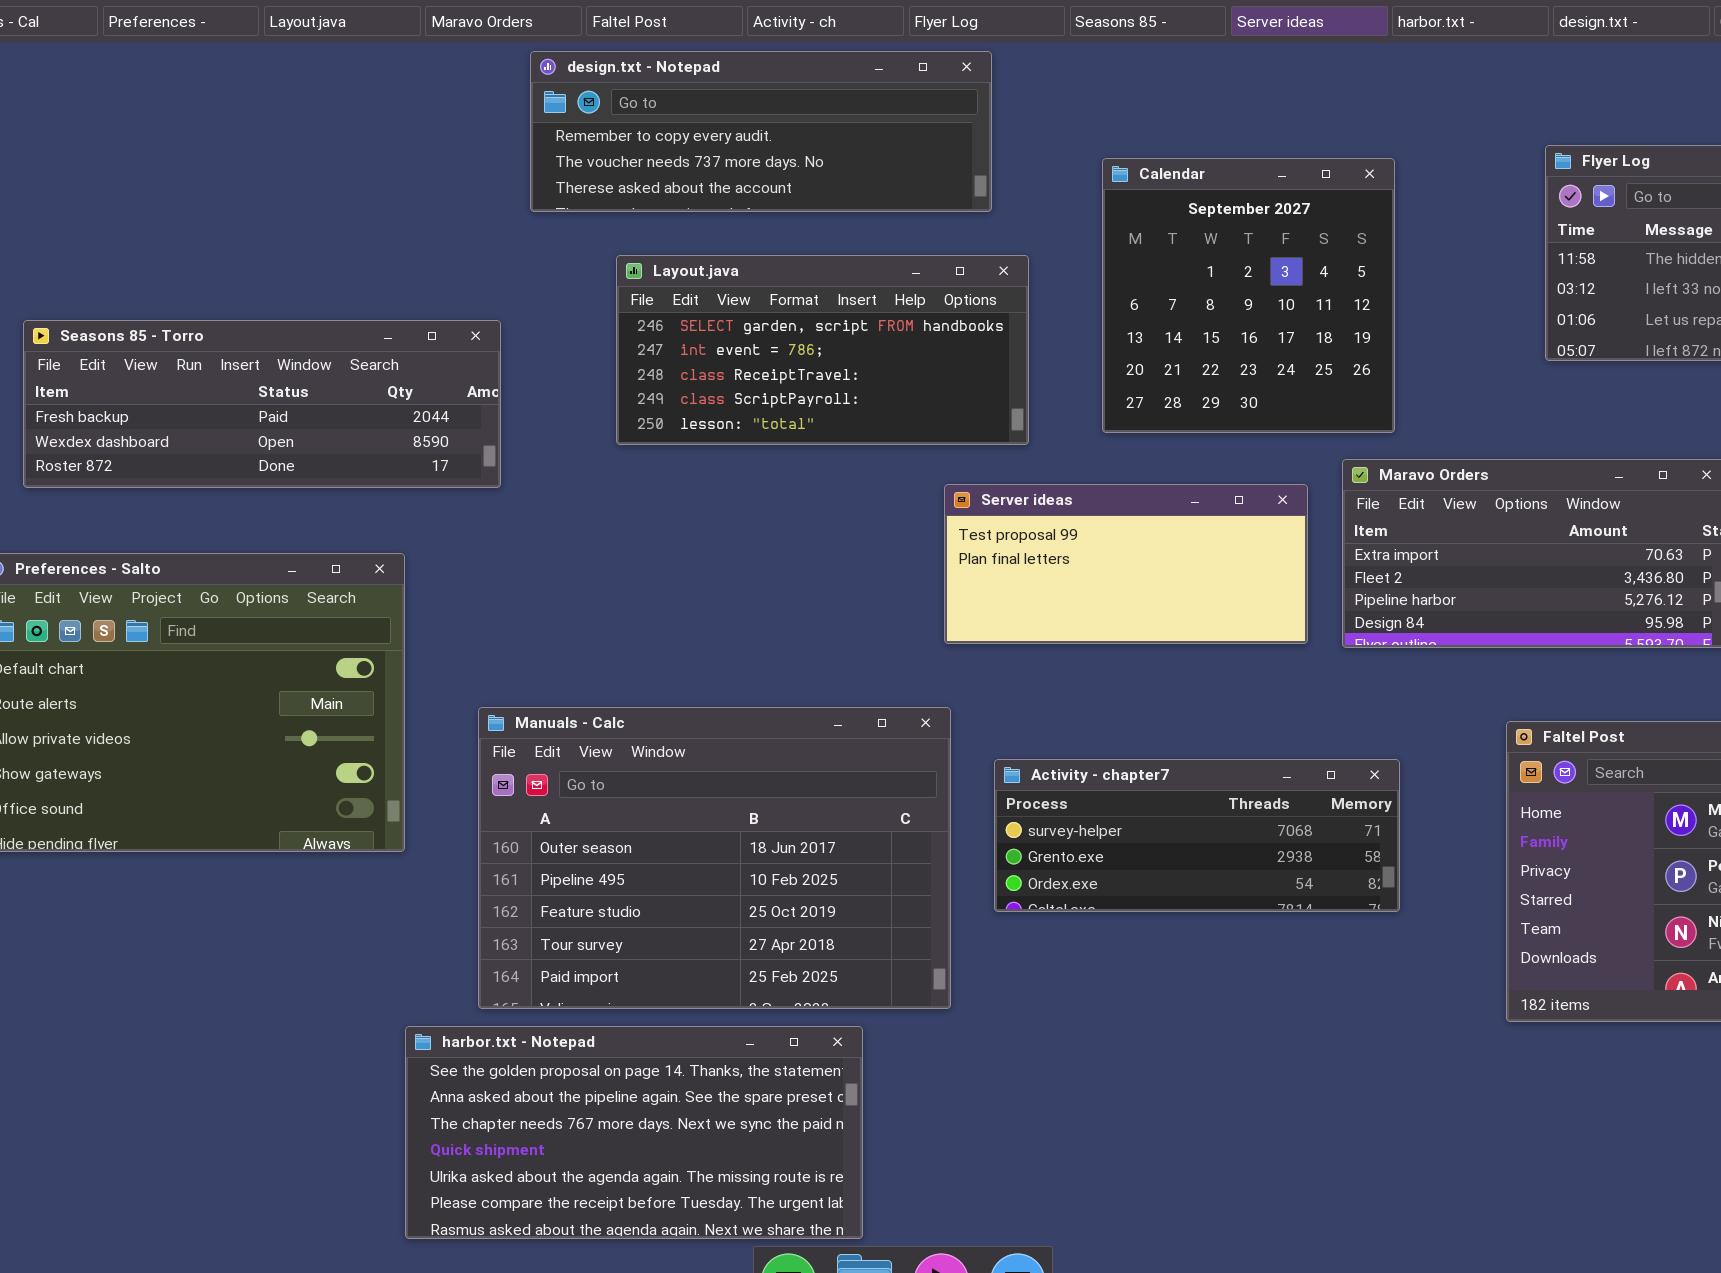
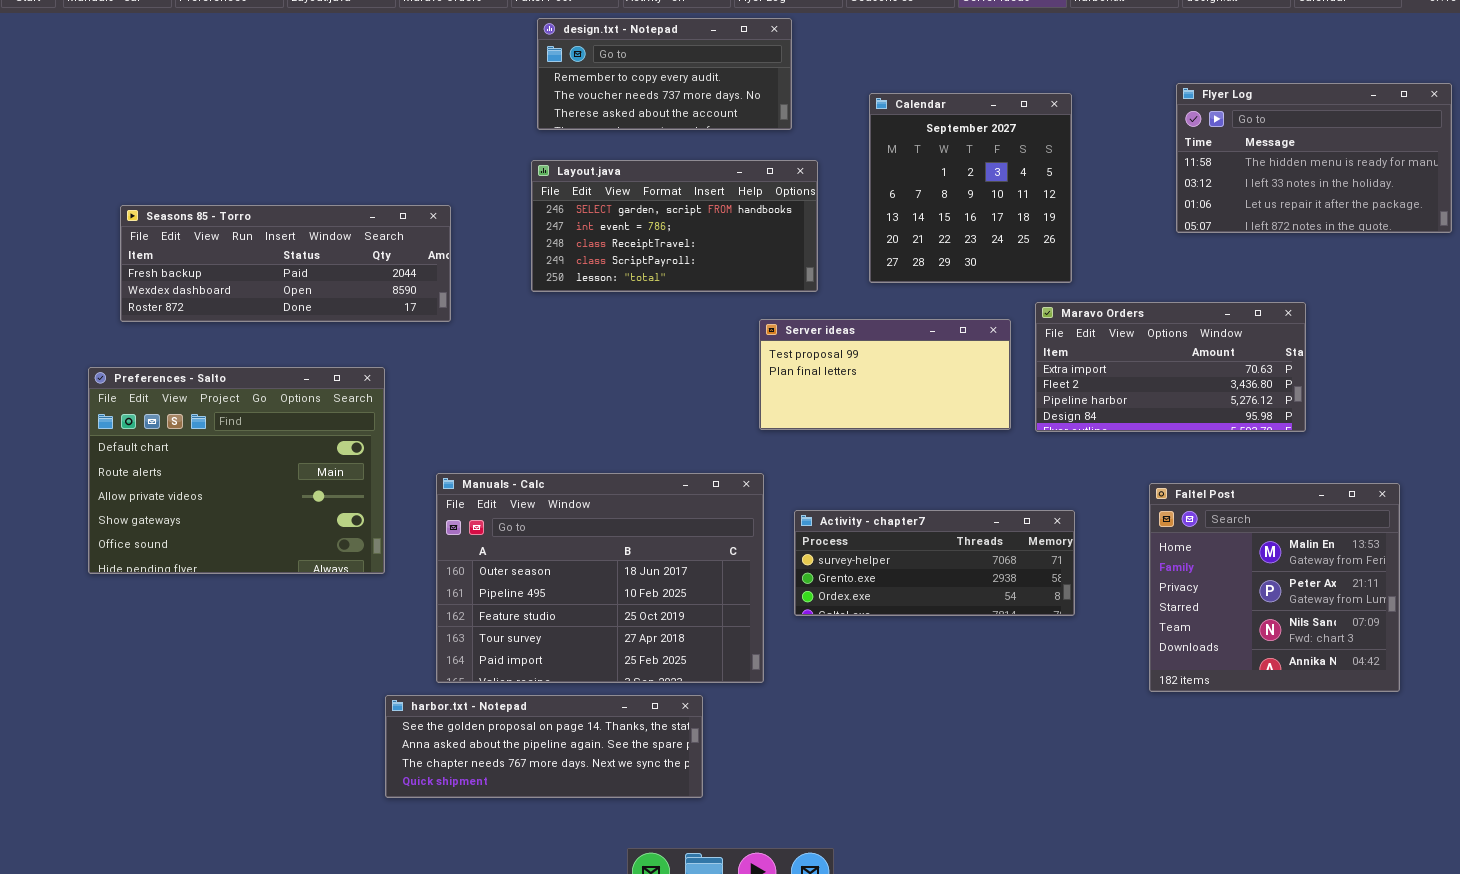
design.txt - Notepad: [530,51,992,212] -> [537,18,792,130], resized
harbor.txt - Notepad: [405,1026,863,1239] -> [385,695,703,798], resized

